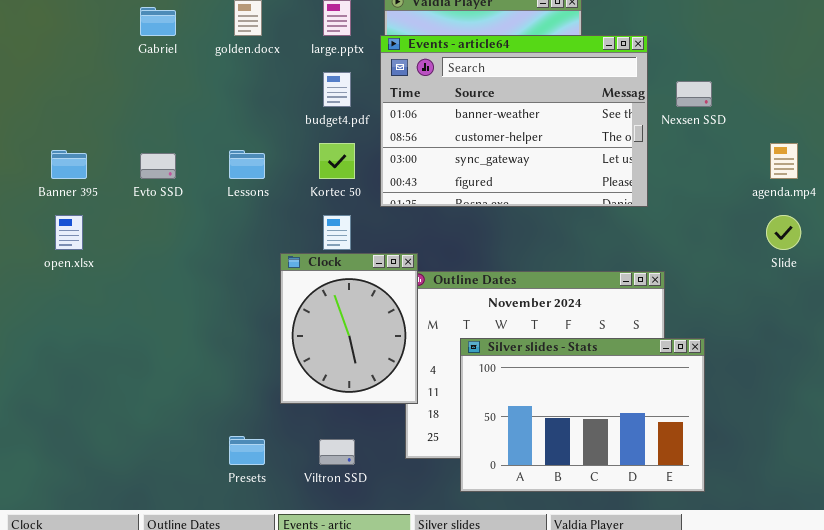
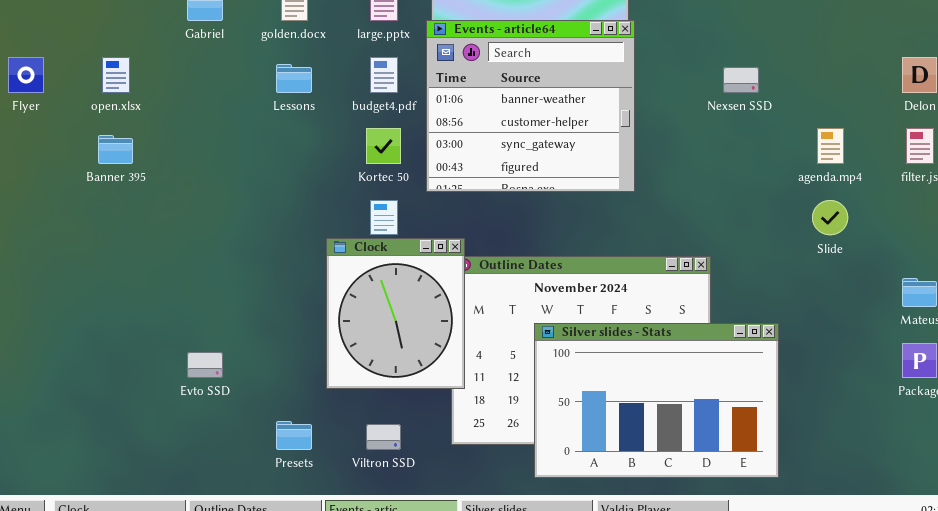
Events - article64: [380,35,648,207] -> [426,20,635,192], resized
Lessons: [229,150,265,179] -> [276,64,312,93], moved
Evto SSD: [140,153,176,179] -> [187,352,223,378], moved
open.xlsx: [55,215,83,250] -> [102,57,130,93], moved
Silver slides - Stats: [460,338,705,492] -> [534,323,779,478], moved

